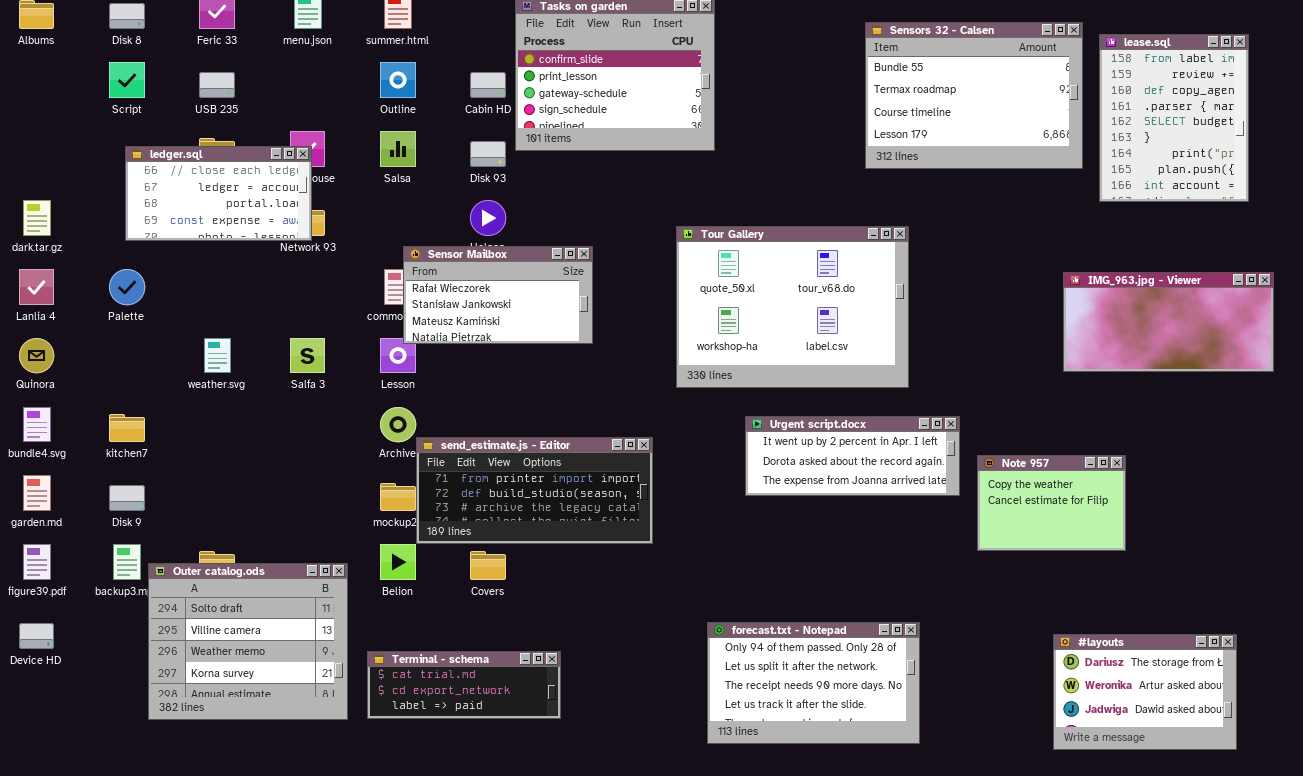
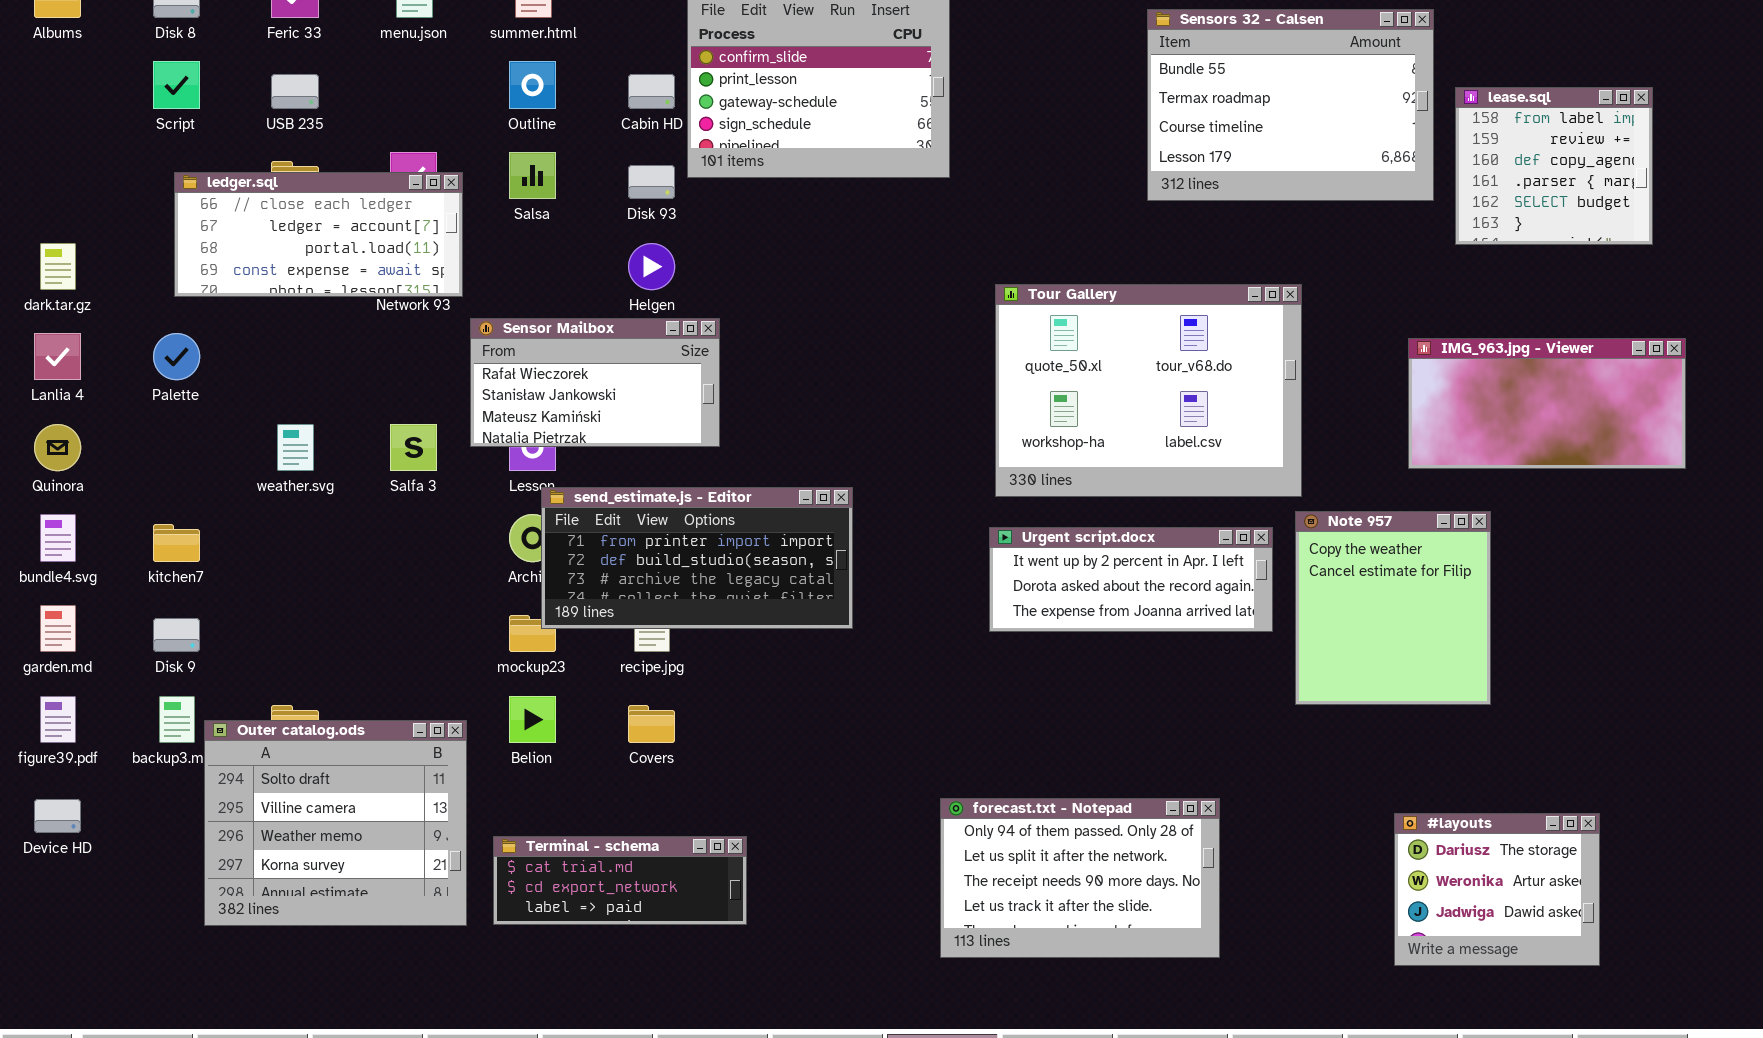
lease.sql: [1099,34,1249,202] -> [1455,87,1653,245], resized
ledger.sql: [125,146,312,241] -> [174,172,463,297], resized
Tour Gallery: [676,226,909,388] -> [995,284,1302,497], moved
Sensor Mailbox: [403,246,593,344] -> [470,318,720,447], moved
send_estimate.js - Editor: [416,437,653,544] -> [541,487,853,629], moved
Note 957: [977,455,1126,551] -> [1295,511,1491,705], resized
#layouts: [1053,634,1237,750] -> [1394,813,1600,966], resized

